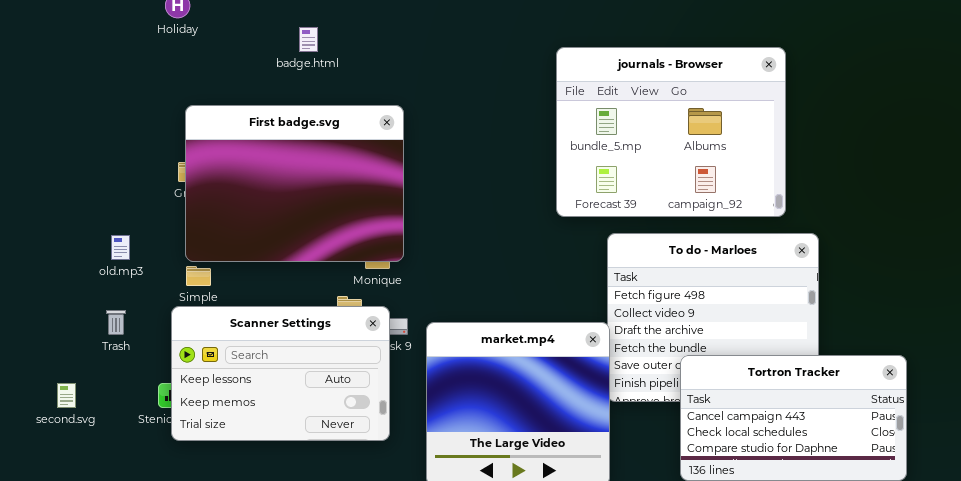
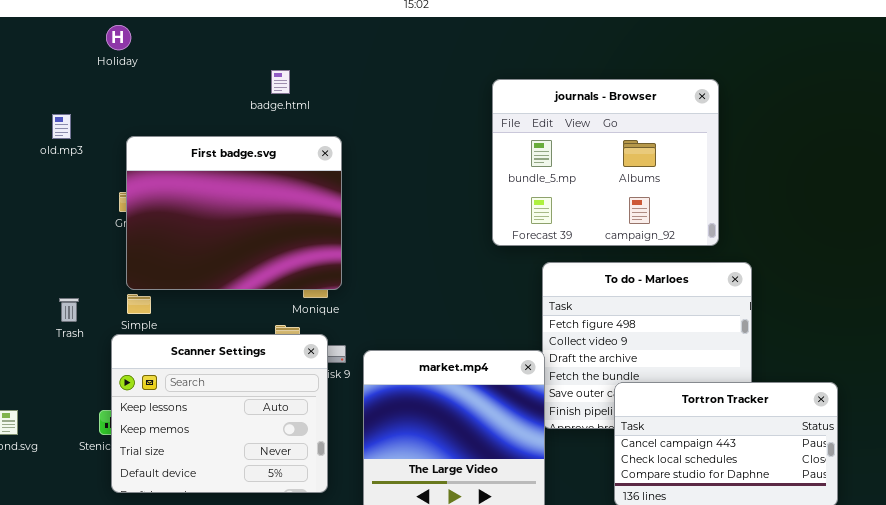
badge.html: [299,27,318,52] -> [271,70,290,94], moved
old.mp3: [111,235,130,260] -> [52,114,71,139], moved
Scanner Settings: [171,306,390,441] -> [111,334,328,493], resized
Trash: [106,310,126,335] -> [59,298,79,322], moved

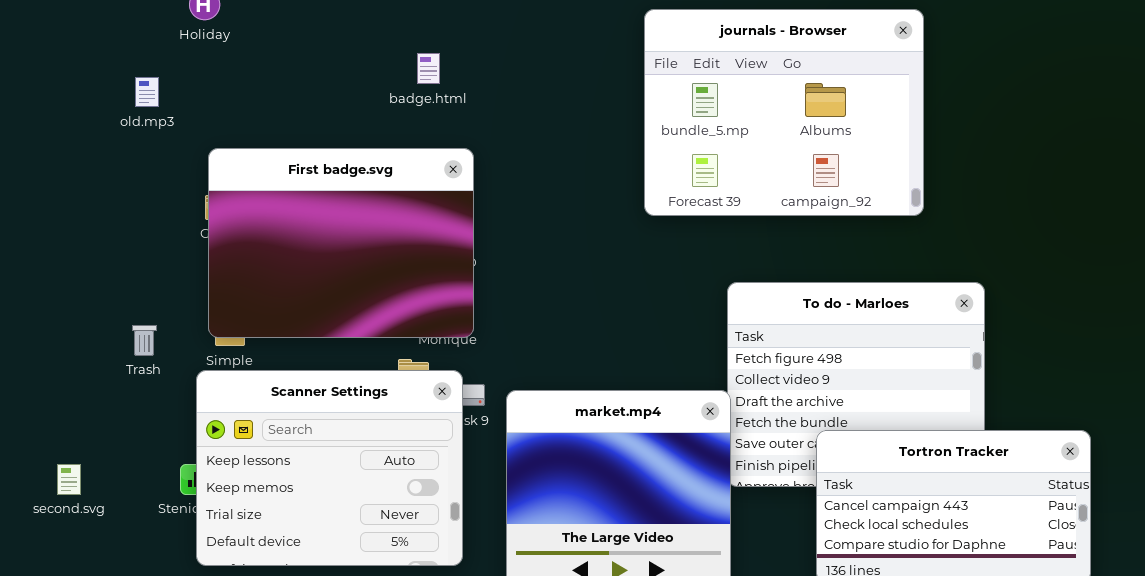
badge.html: [271,70,290,94] -> [417,53,440,84], moved
journals - Browser: [492,79,719,246] -> [644,9,924,216], moved
old.mp3: [52,114,71,139] -> [135,77,159,107], moved
First badge.svg: [126,136,342,290] -> [208,148,474,338], moved

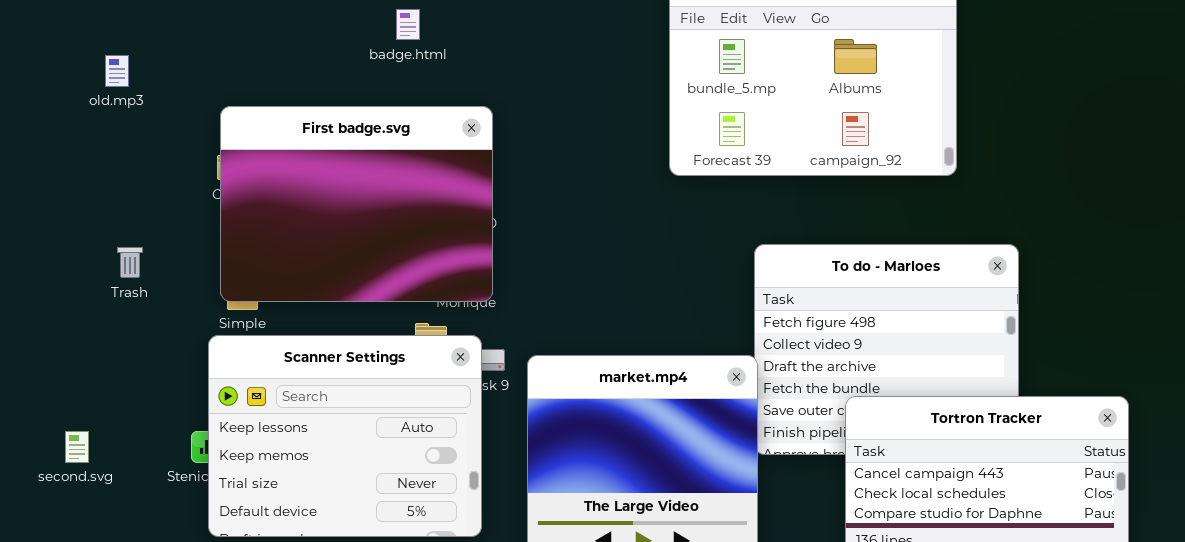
badge.html: [417,53,440,84] -> [396,9,420,40], moved
old.mp3: [135,77,159,107] -> [105,55,129,87], moved
Trash: [132,325,157,356] -> [117,247,143,278], moved

